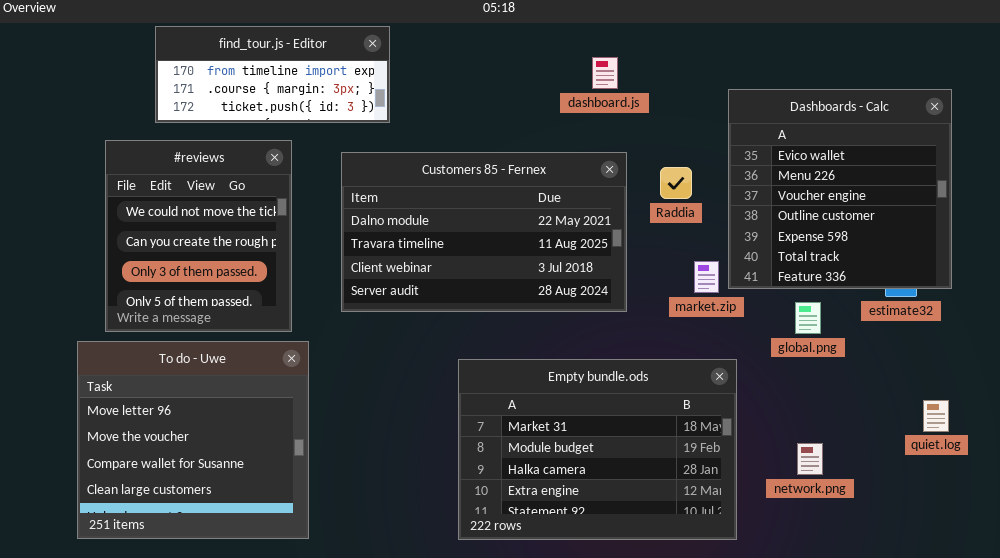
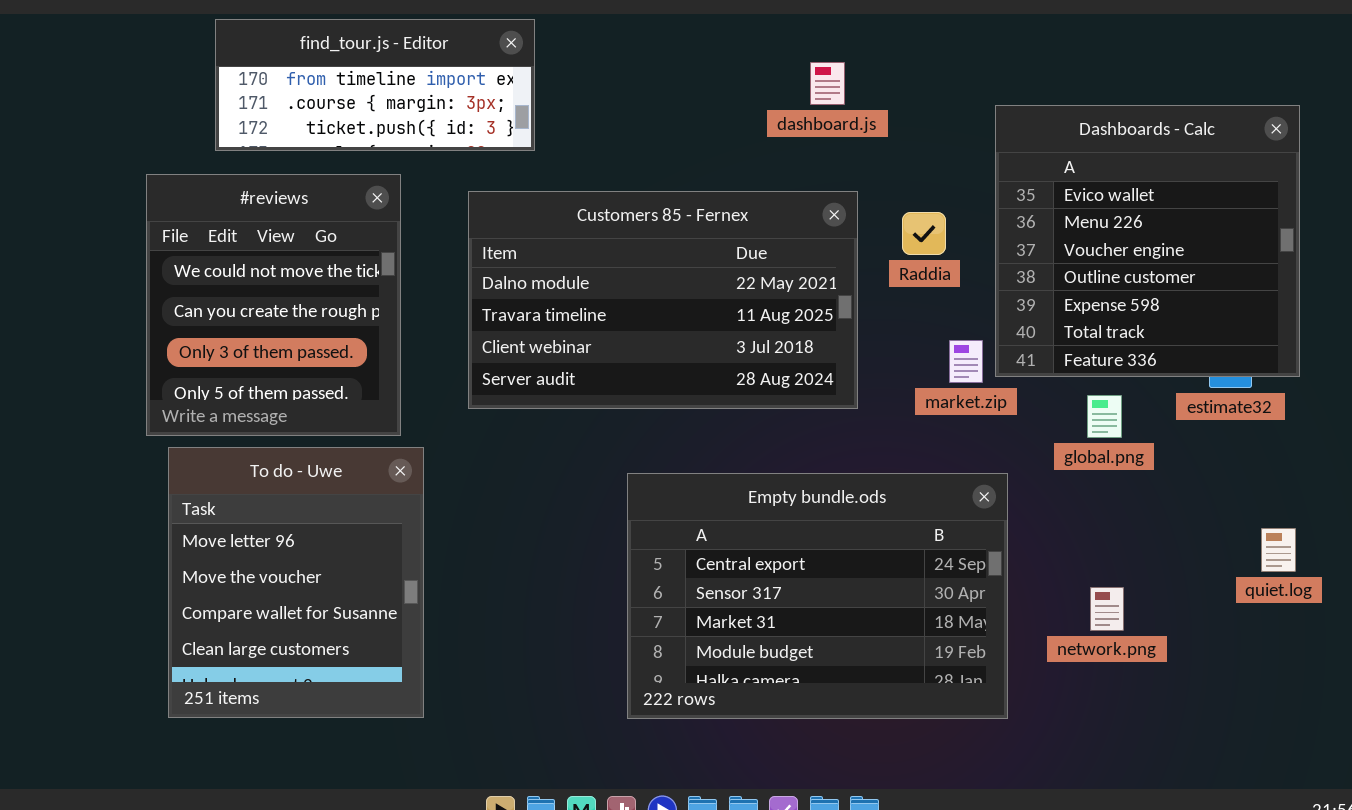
To do - Uwe: [77,341,309,539] -> [168,447,424,718], resized
Empty bundle.ods: [458,359,737,540] -> [627,473,1008,719], scrolled up 2 rows

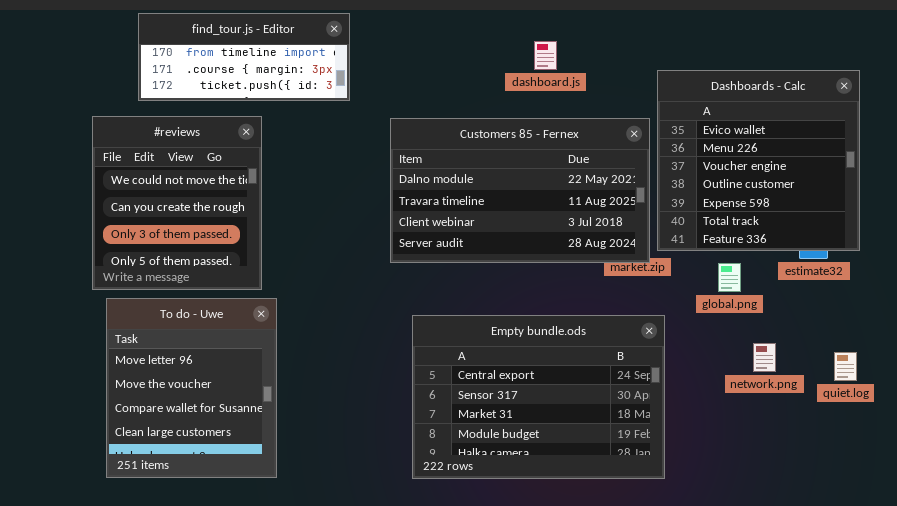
Customers 85 - Fernex: [468,191,858,409] -> [390,118,650,263], moved
network.png: [1090,587,1124,631] -> [753,343,776,372], moved

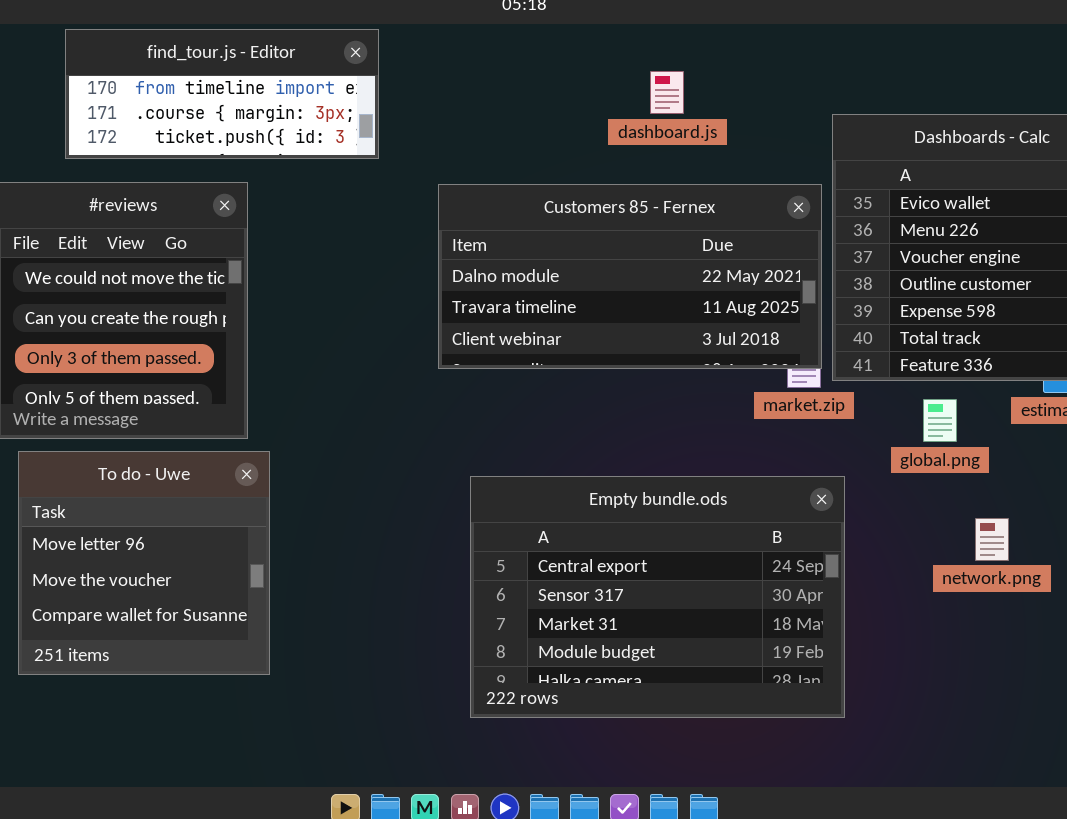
Customers 85 - Fernex: [390,118,650,263] -> [438,184,822,369], resized
To do - Uwe: [106,298,277,478] -> [18,451,270,675], resized

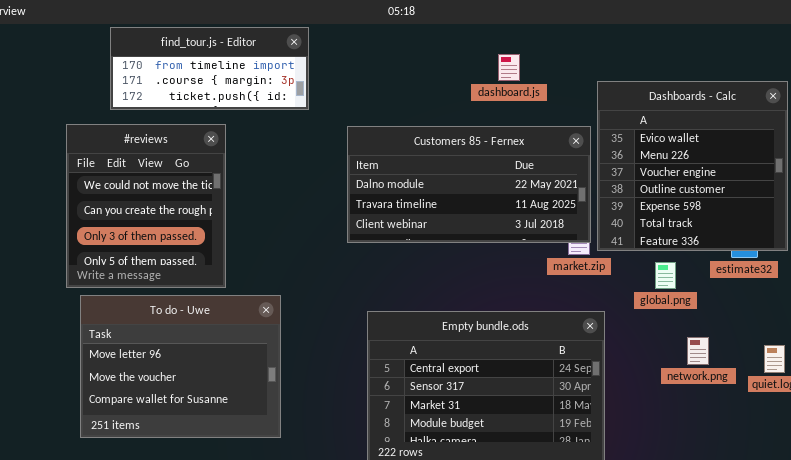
dashboard.js: [650,71,684,114] -> [498,54,520,81], moved
To do - Uwe: [18,451,270,675] -> [80,295,281,438], resized

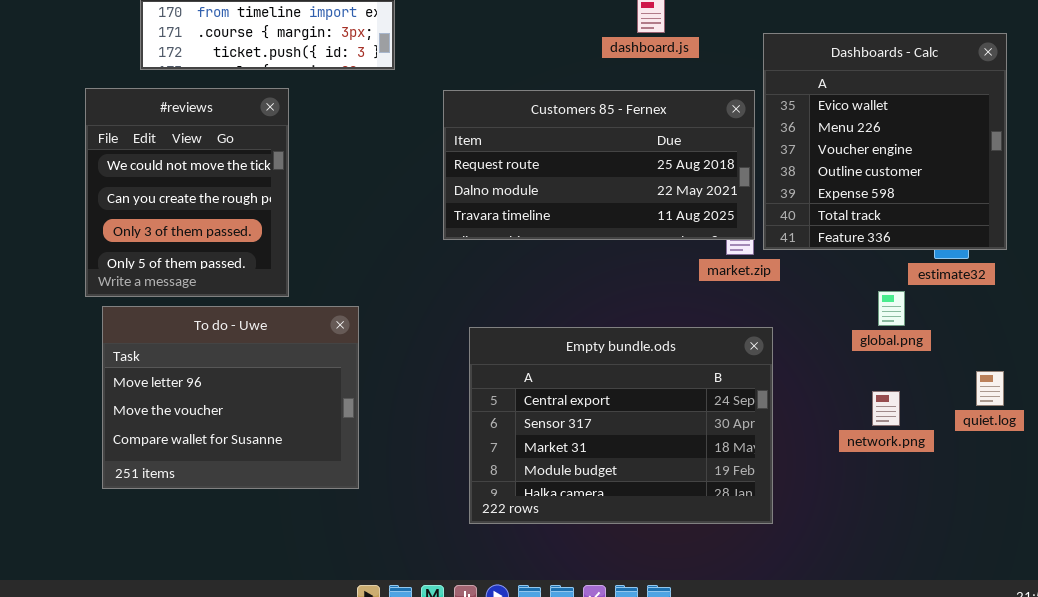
Customers 85 - Fernex: [347,126,591,243] -> [443,90,755,240], scrolled up 1 row
global.png: [655,262,676,289] -> [878,291,905,326], moved
network.png: [687,337,709,365] -> [872,391,900,426], moved

